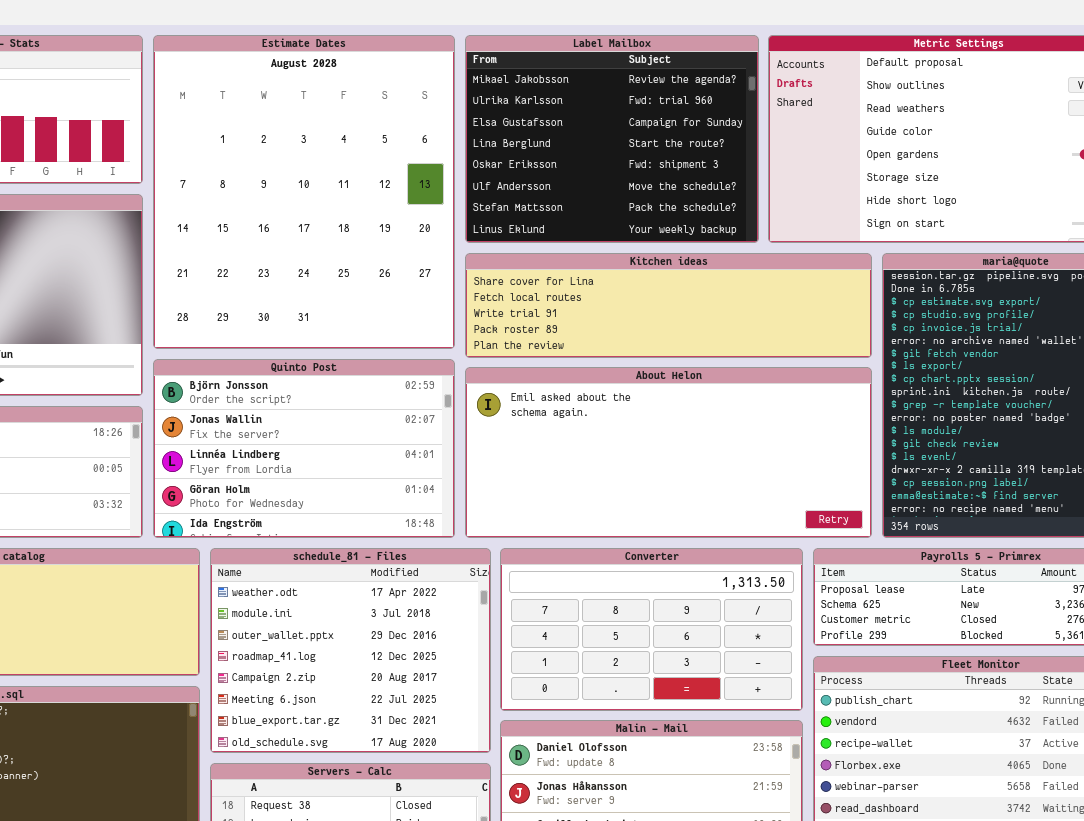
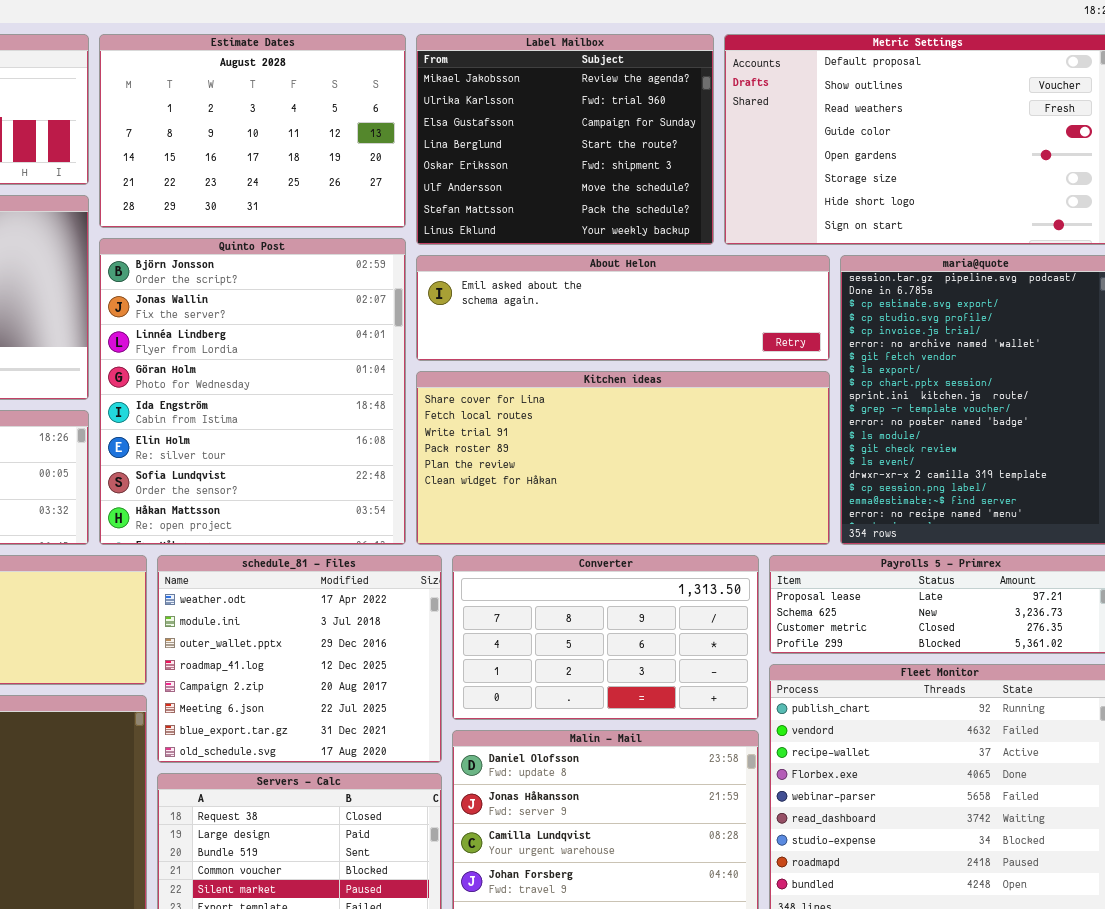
Estimate Dates: [153,35,455,349] -> [99,34,406,228], resized
Kitchen ideas: [465,253,872,358] -> [416,371,830,545], moved, resized
Quinto Post: [153,359,455,538] -> [99,238,406,545], resized
About Helon: [465,367,872,538] -> [416,255,830,361], moved, resized

